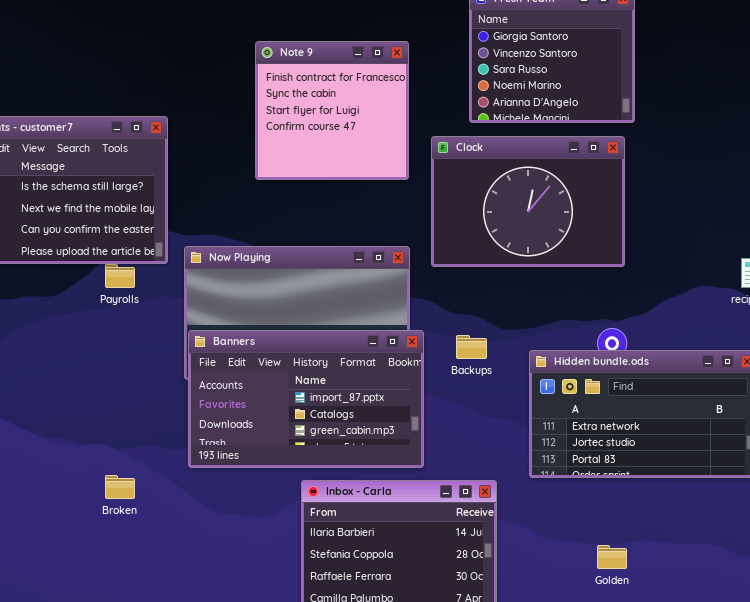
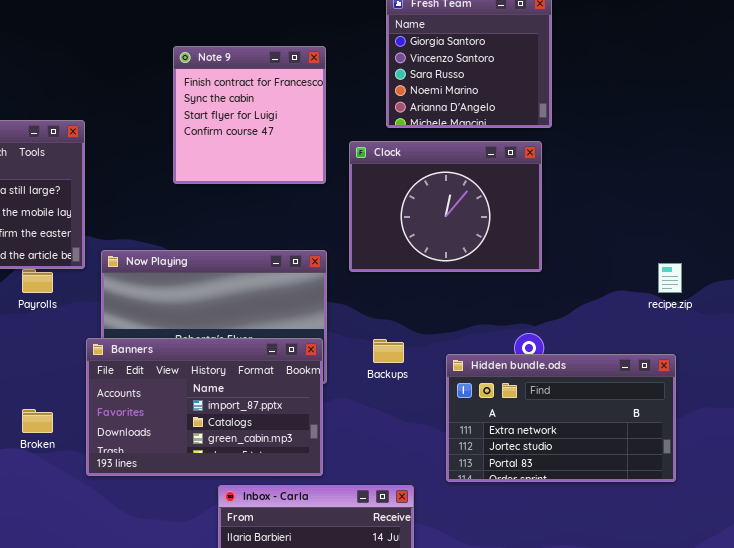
Banners: [188,330,424,468] -> [86,338,323,476], moved
Broken: [105,475,135,499] -> [22,409,53,433], moved

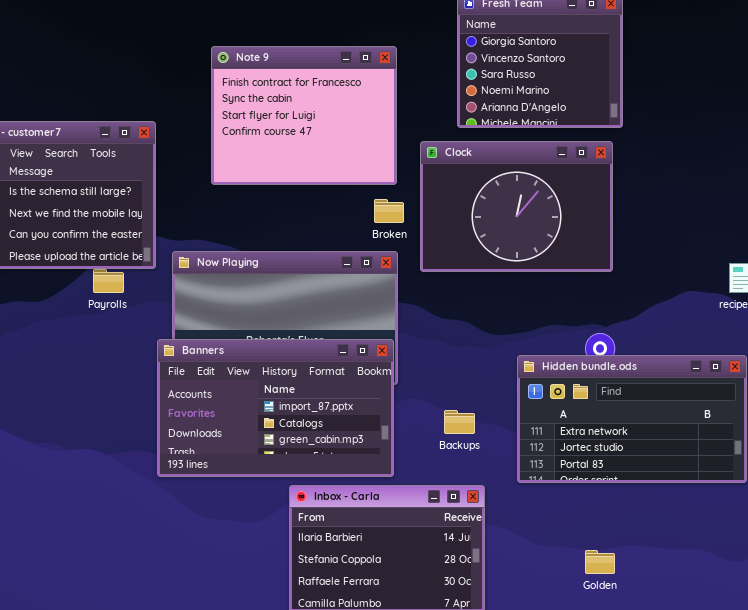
Note 9: [173,46,326,184] -> [211,46,397,185], resized
Backups: [373,339,404,363] -> [444,410,475,434], moved
Broken: [22,409,53,433] -> [374,199,404,223], moved

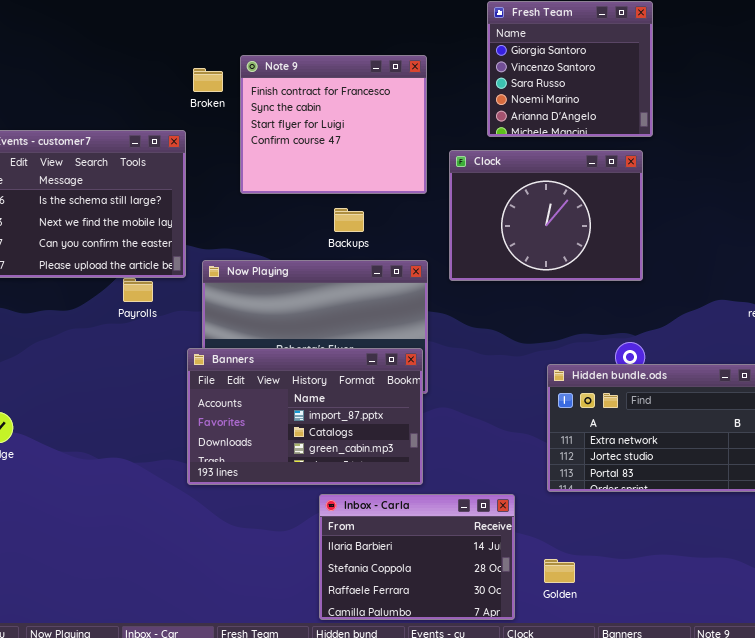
Broken: [374,199,404,223] -> [193,68,223,92], moved
Backups: [444,410,475,434] -> [334,208,364,232], moved
Golden: [585,550,615,574] -> [544,559,575,583], moved

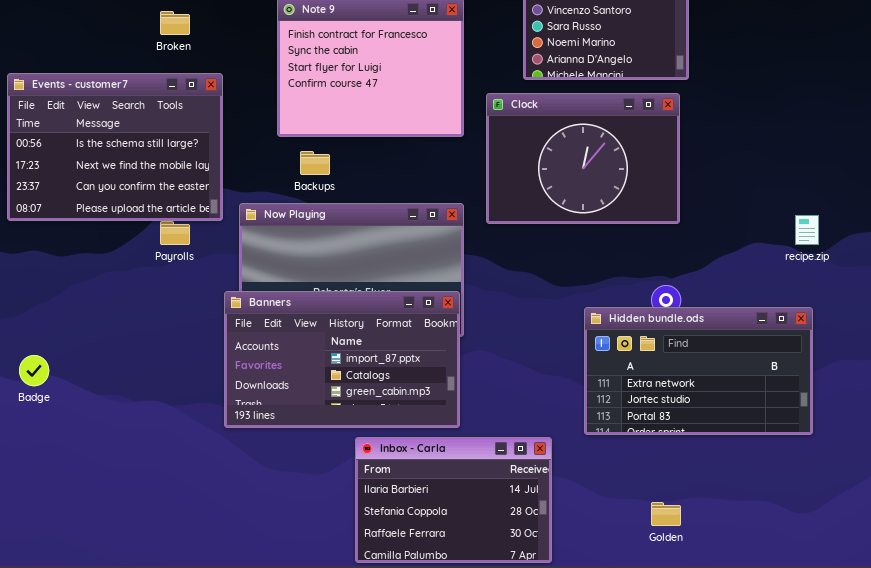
Broken: [193,68,223,92] -> [160,11,190,35], moved
Backups: [334,208,364,232] -> [300,151,330,175], moved
Golden: [544,559,575,583] -> [651,502,681,526], moved

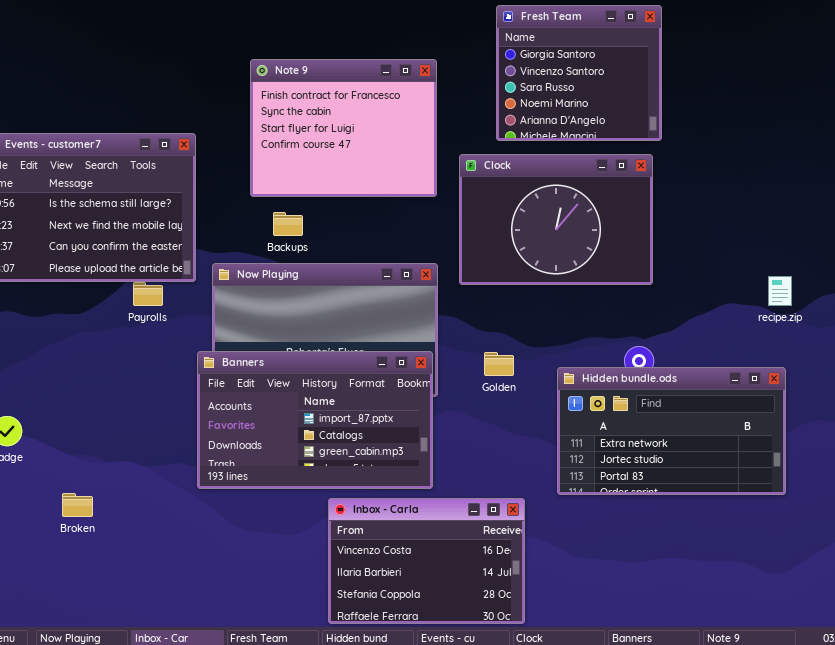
Broken: [160,11,190,35] -> [62,493,93,517], moved
Inbox - Carla: [355,437,552,563] -> [328,498,525,624], scrolled up 1 row
Golden: [651,502,681,526] -> [484,352,514,376], moved

